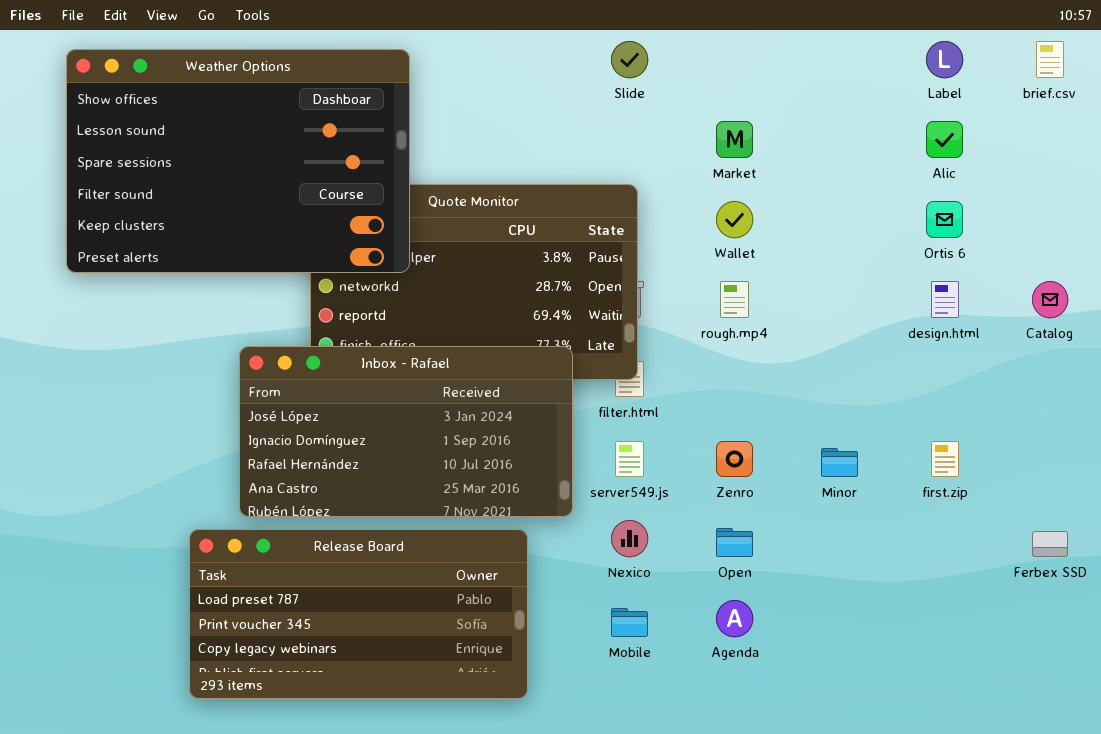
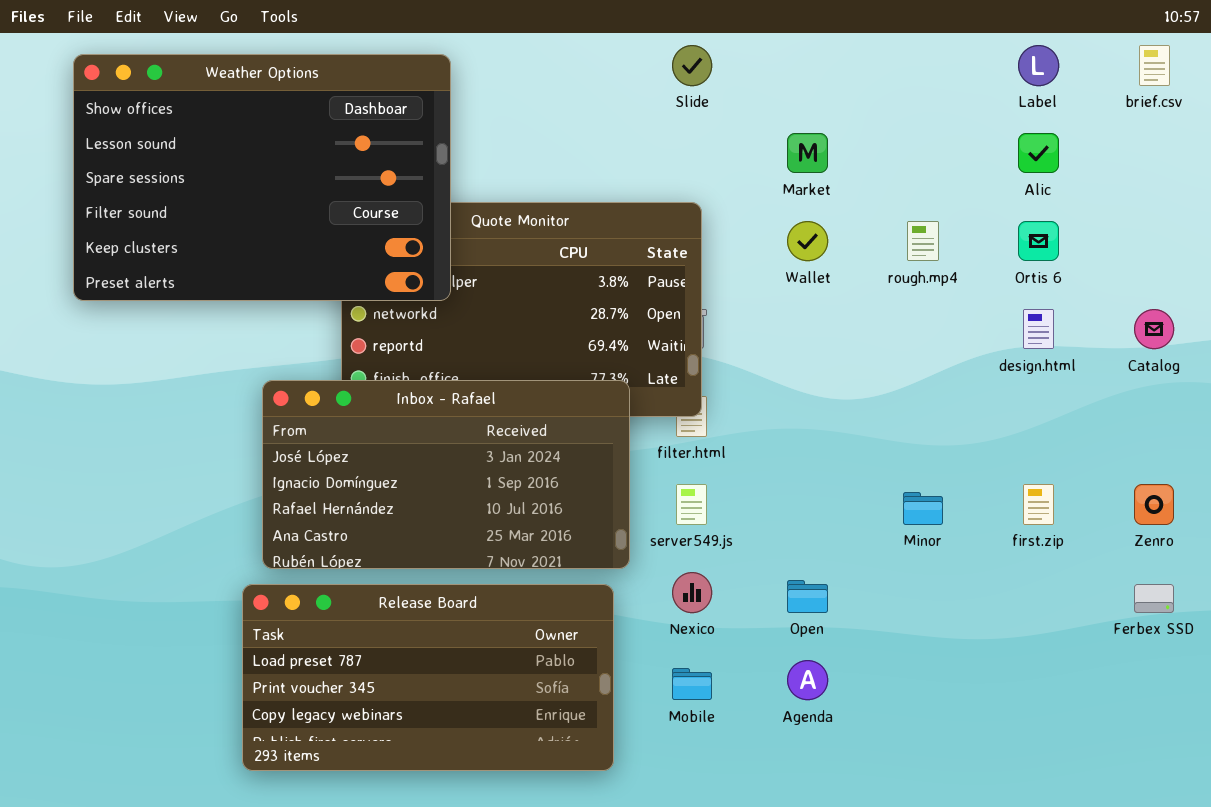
rough.mp4: [720,281,749,318] -> [907,221,939,261], moved
Zenro: [716,441,753,477] -> [1134,484,1174,525], moved
Release Board: [189,529,528,699] -> [242,584,614,771], moved

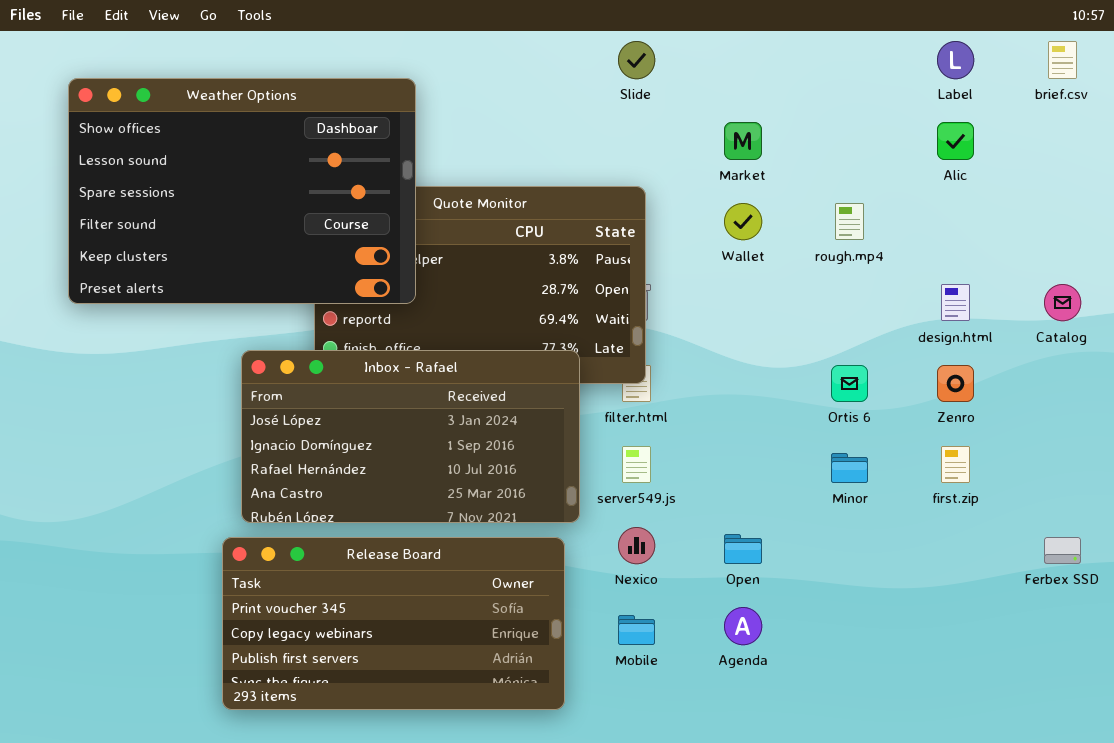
Weather Options: [73,54,451,301] -> [68,78,416,304], moved
Ortis 6: [1018,221,1059,261] -> [831,365,868,402], moved
Zenro: [1134,484,1174,525] -> [937,365,974,402], moved
Release Board: [242,584,614,771] -> [222,537,565,710], scrolled down 1 row

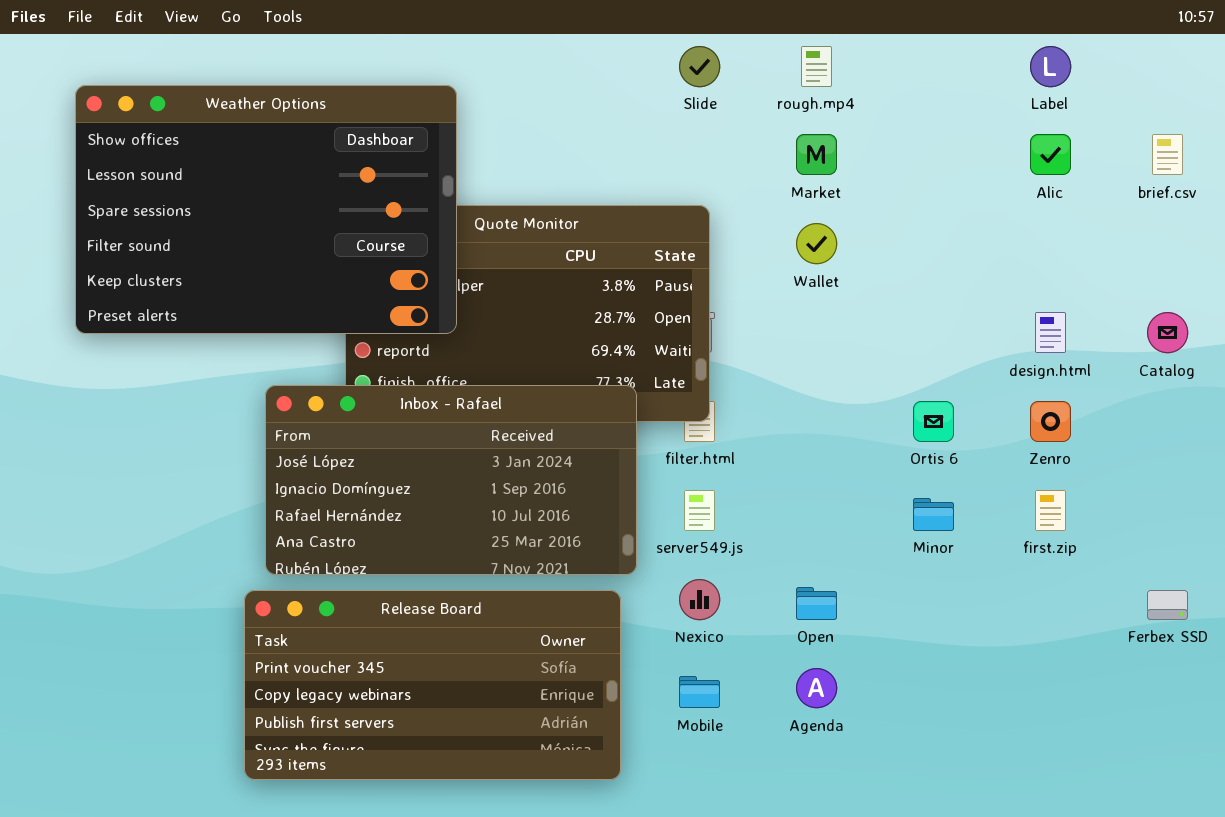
brief.csv: [1048,41,1077,79] -> [1152,134,1183,175], moved
rough.mp4: [835,203,864,240] -> [801,46,832,87], moved

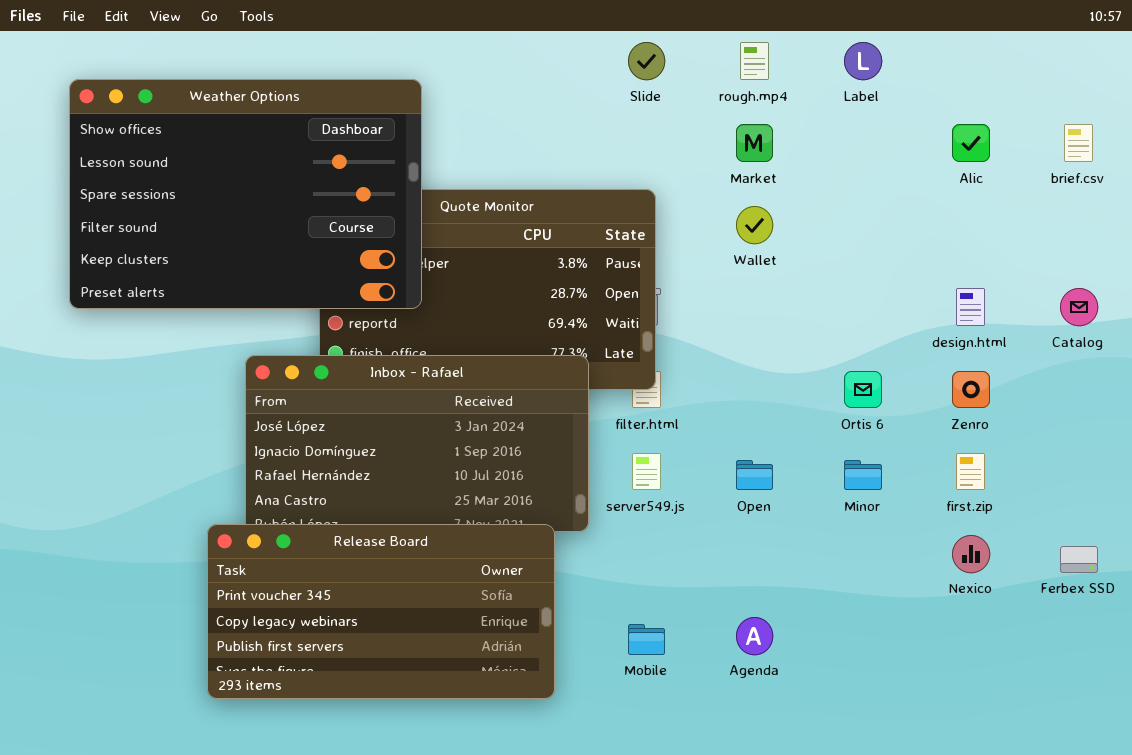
Label: [1030,46,1071,87] -> [844,42,882,80], moved
Nexico: [679,579,720,620] -> [952,535,990,573], moved
Open: [796,587,837,620] -> [736,460,773,490], moved
Release Board: [244,590,621,780] -> [207,524,555,699], moved

